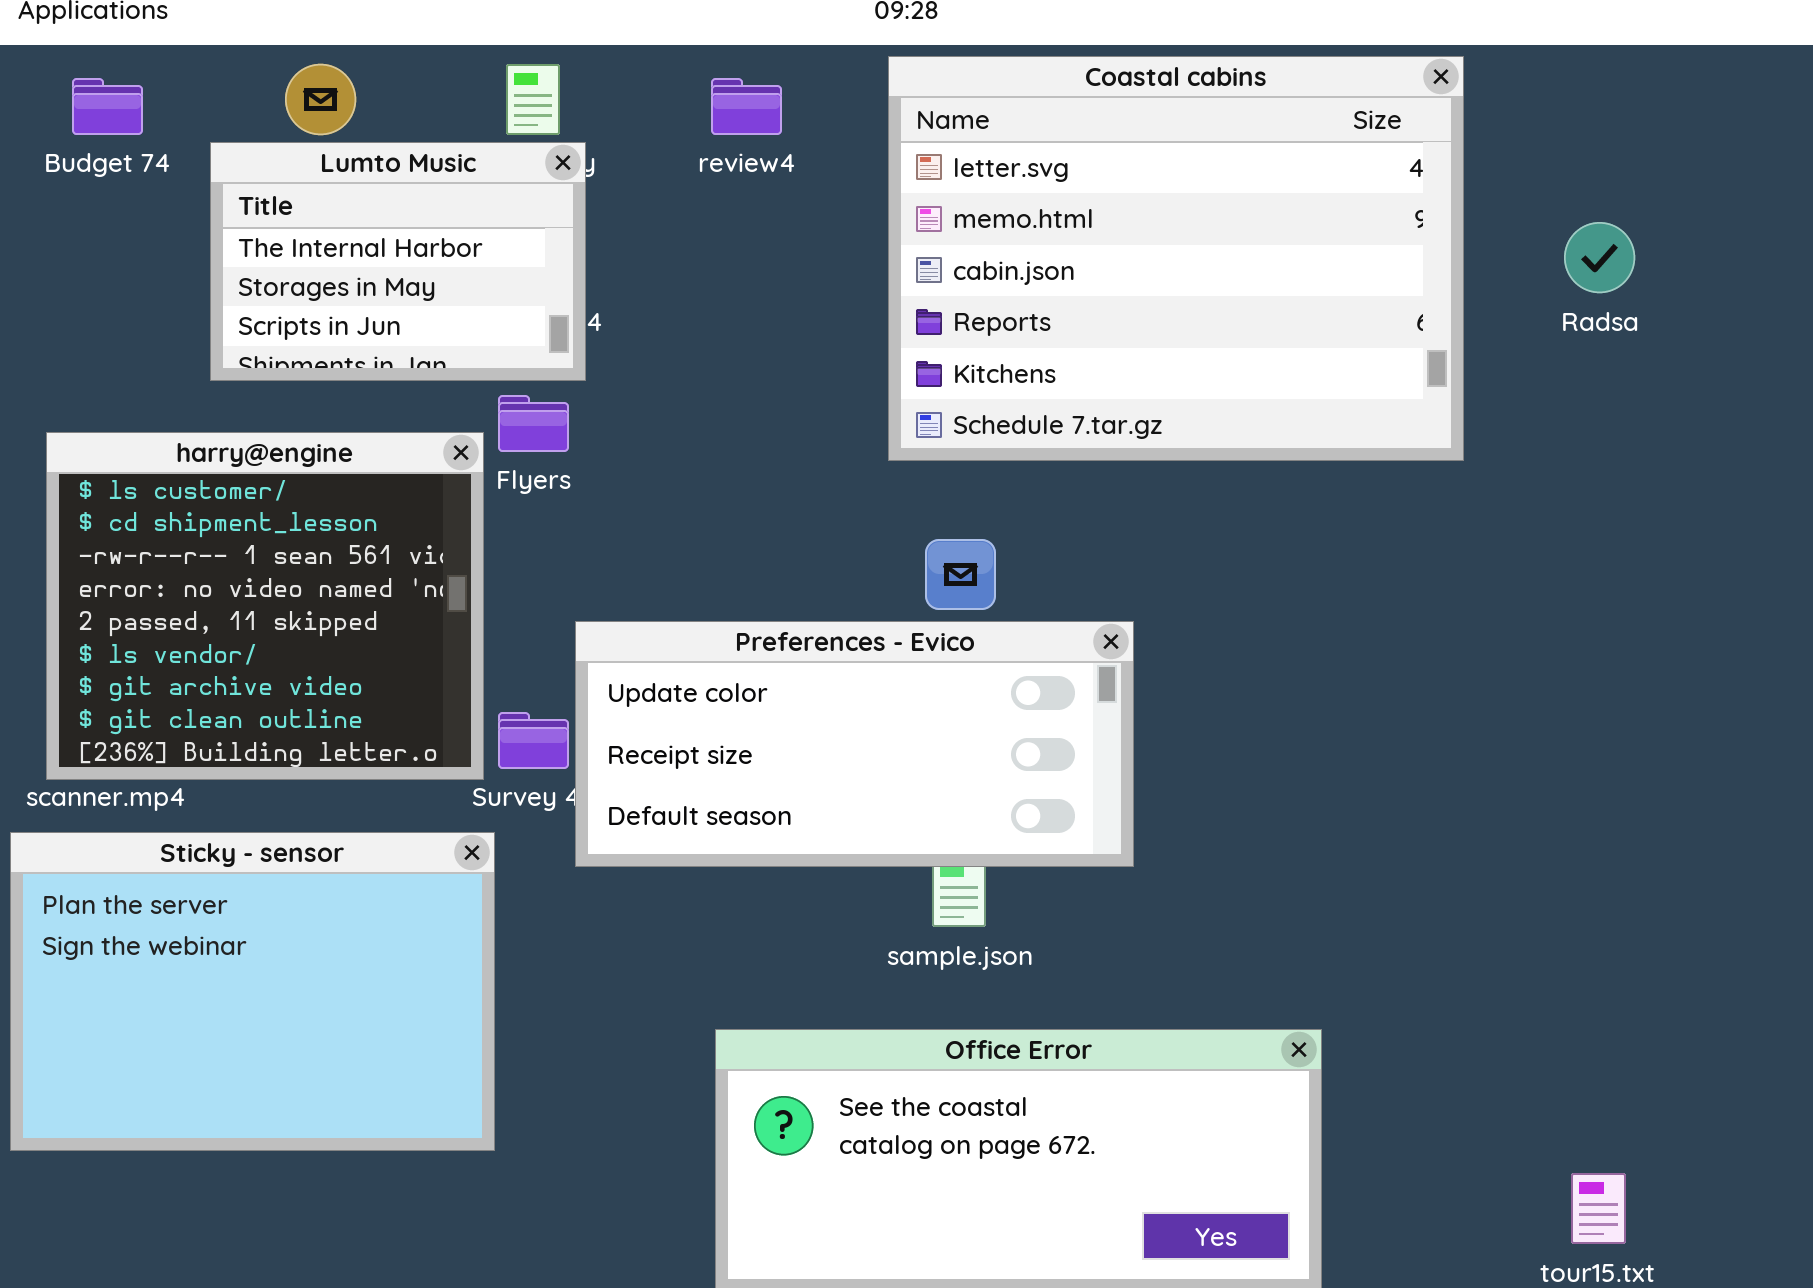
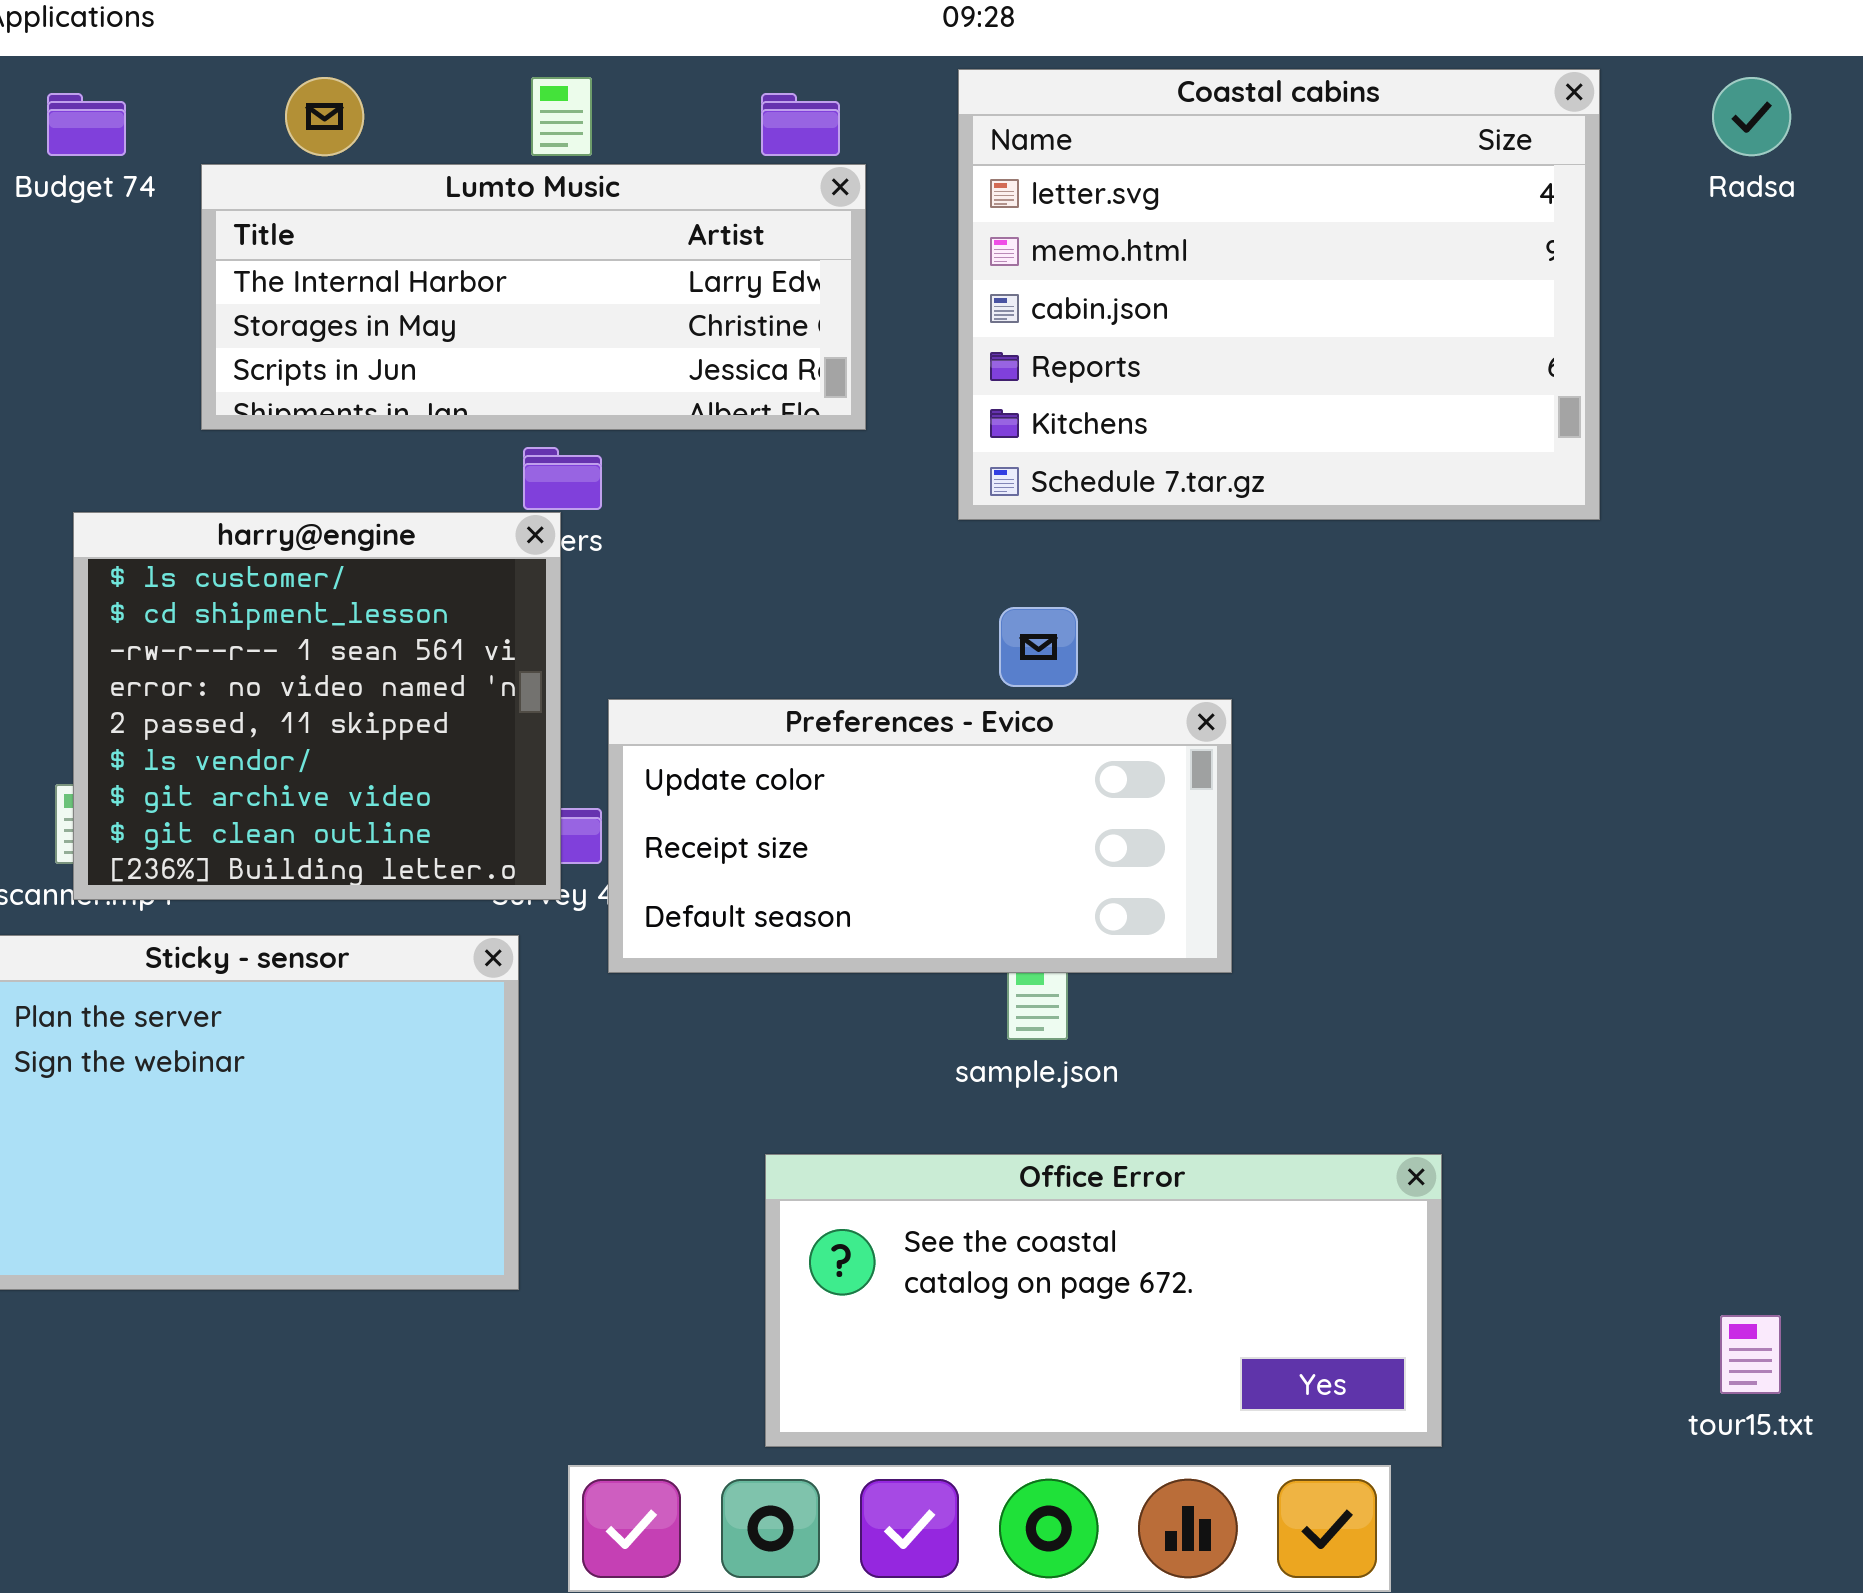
Lumto Music: [210,142,586,381] -> [201,164,866,430], resized
Radsa: [1564,222,1635,293] -> [1712,77,1791,156], moved
harry@engine: [46,432,484,780] -> [73,512,561,900], moved

